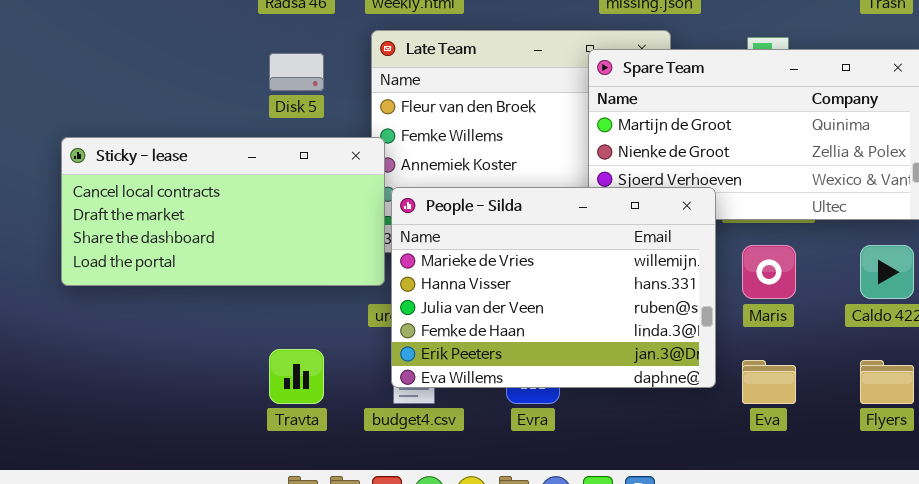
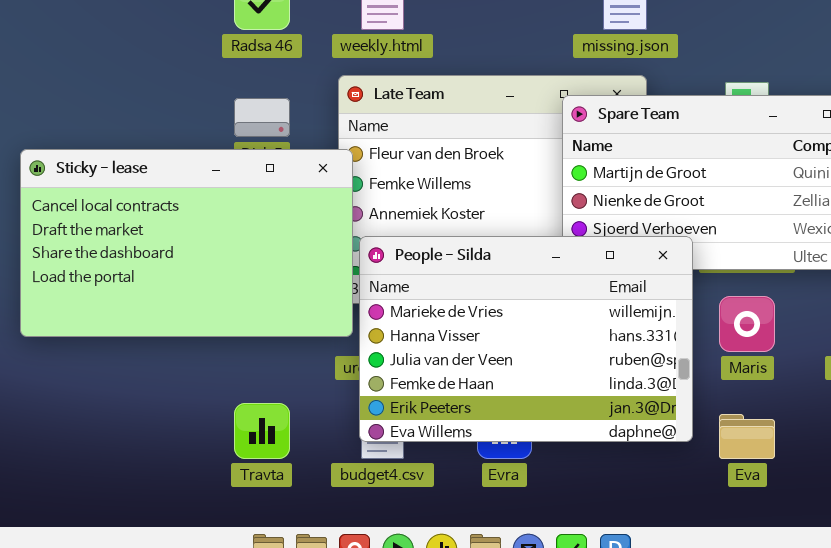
Sticky - lease: [61,137,385,286] -> [20,149,353,337], resized

